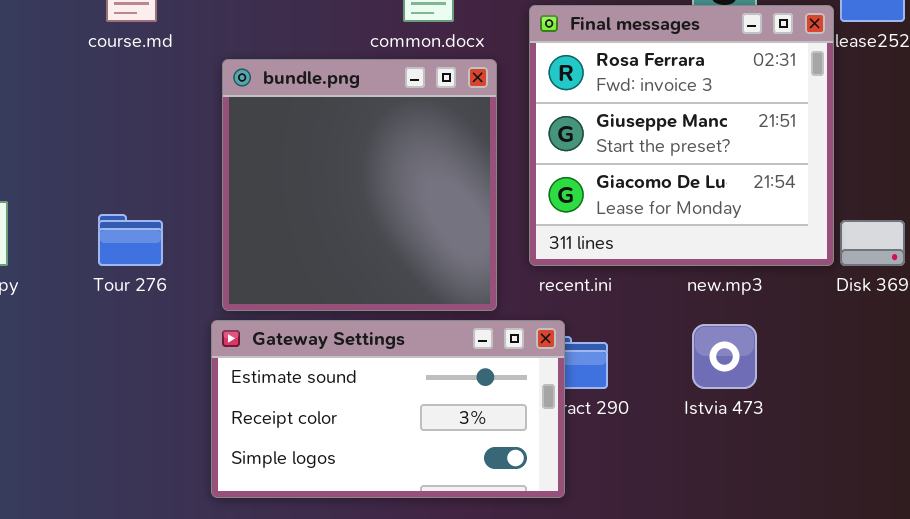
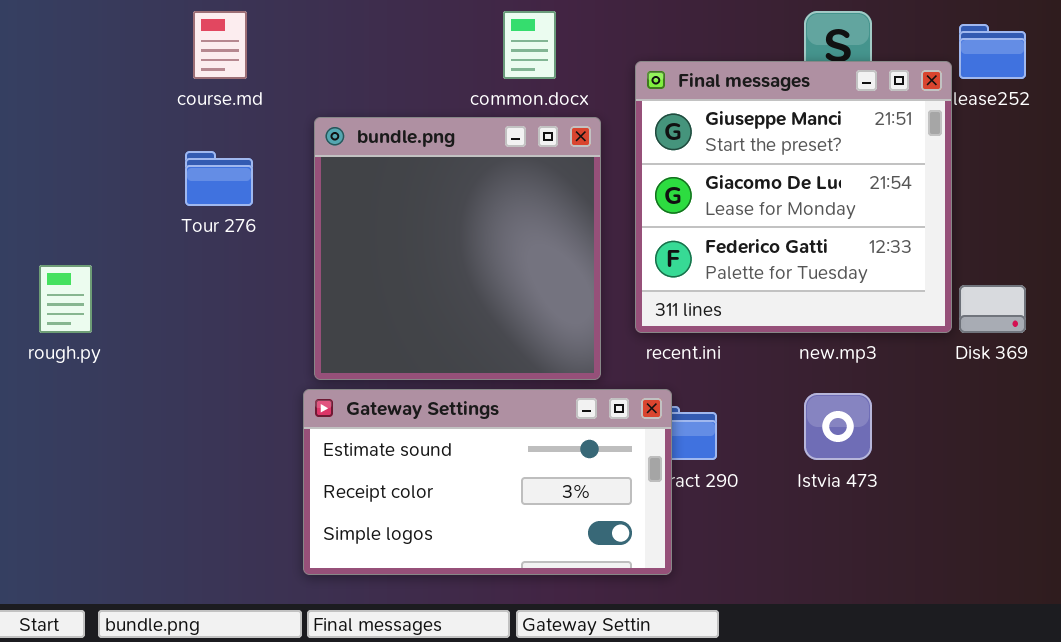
Final messages: [529,5,834,266] -> [635,61,952,333], scrolled down 1 row
Tour 276: [98,214,163,266] -> [185,151,253,206], moved

